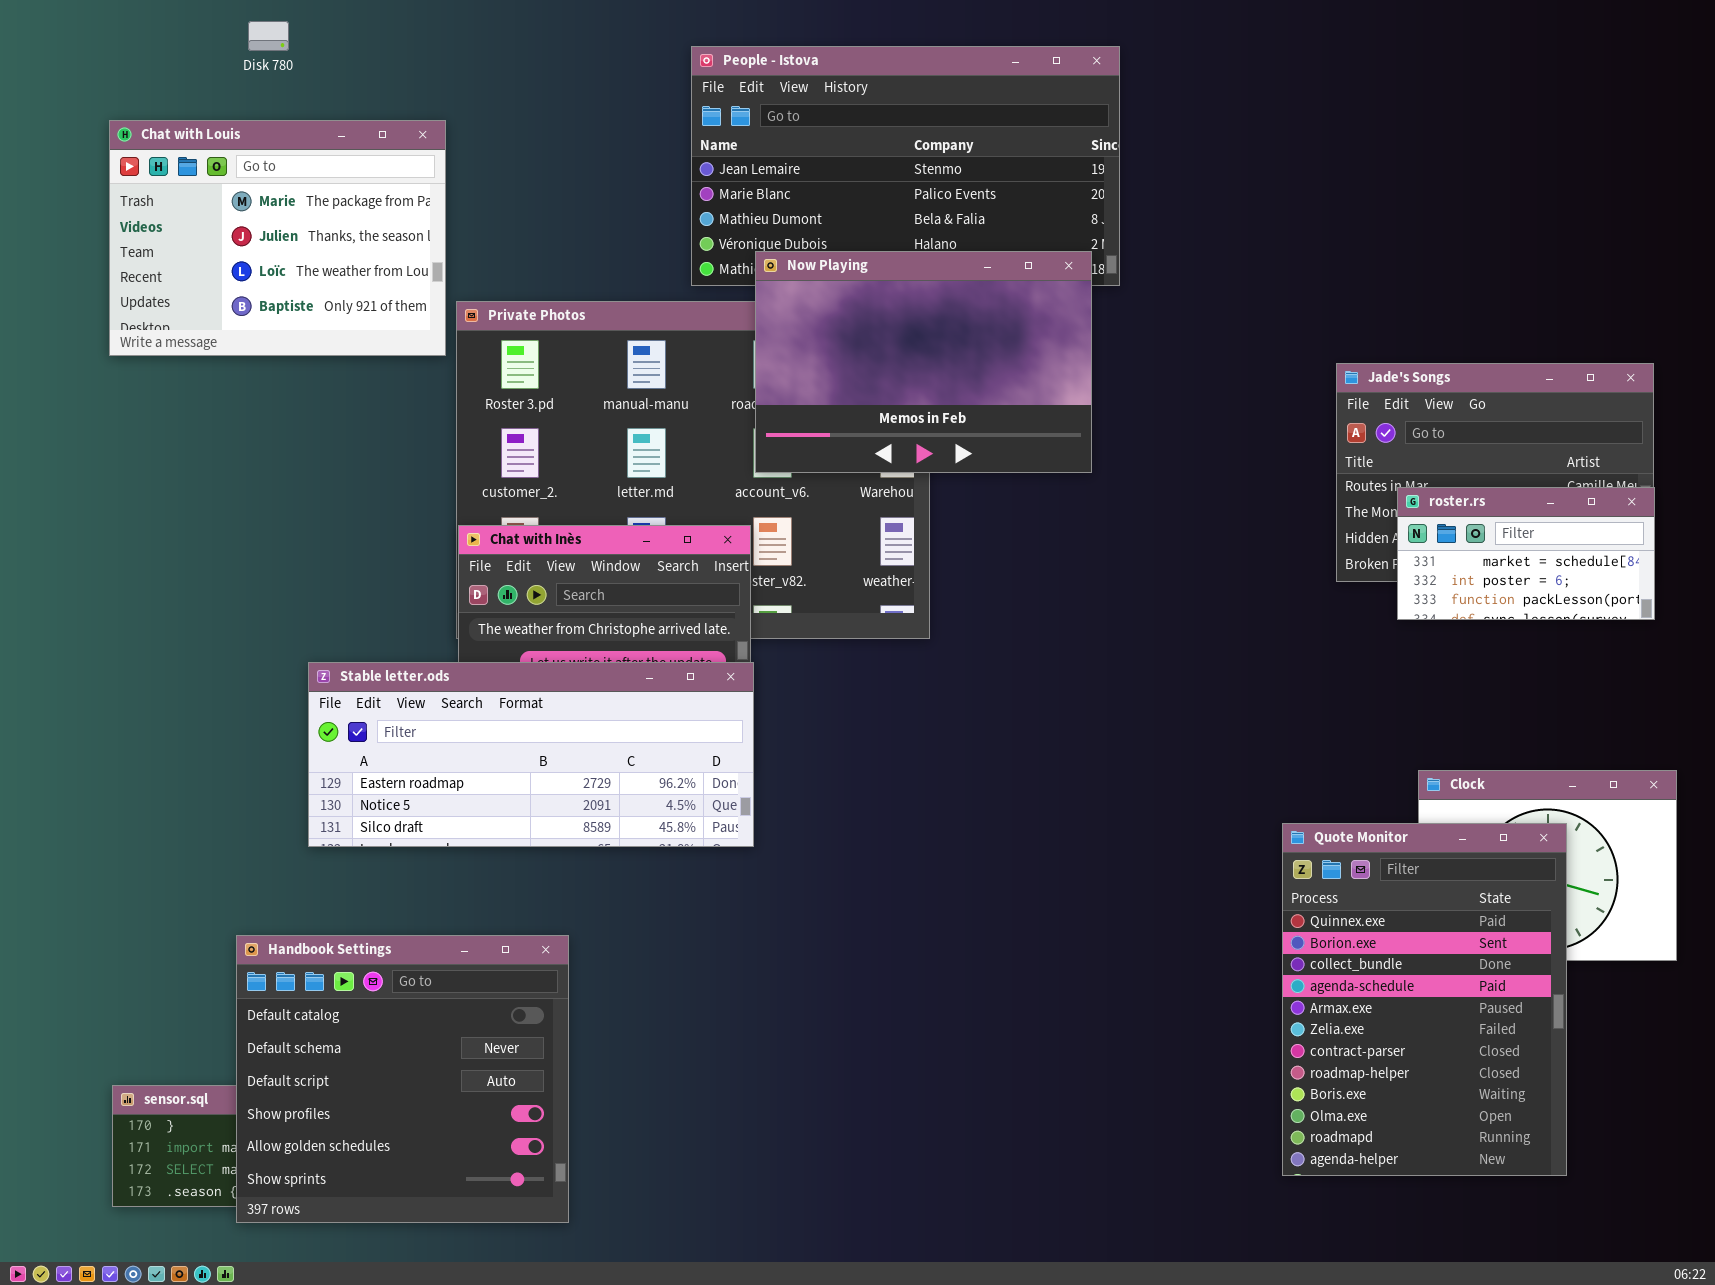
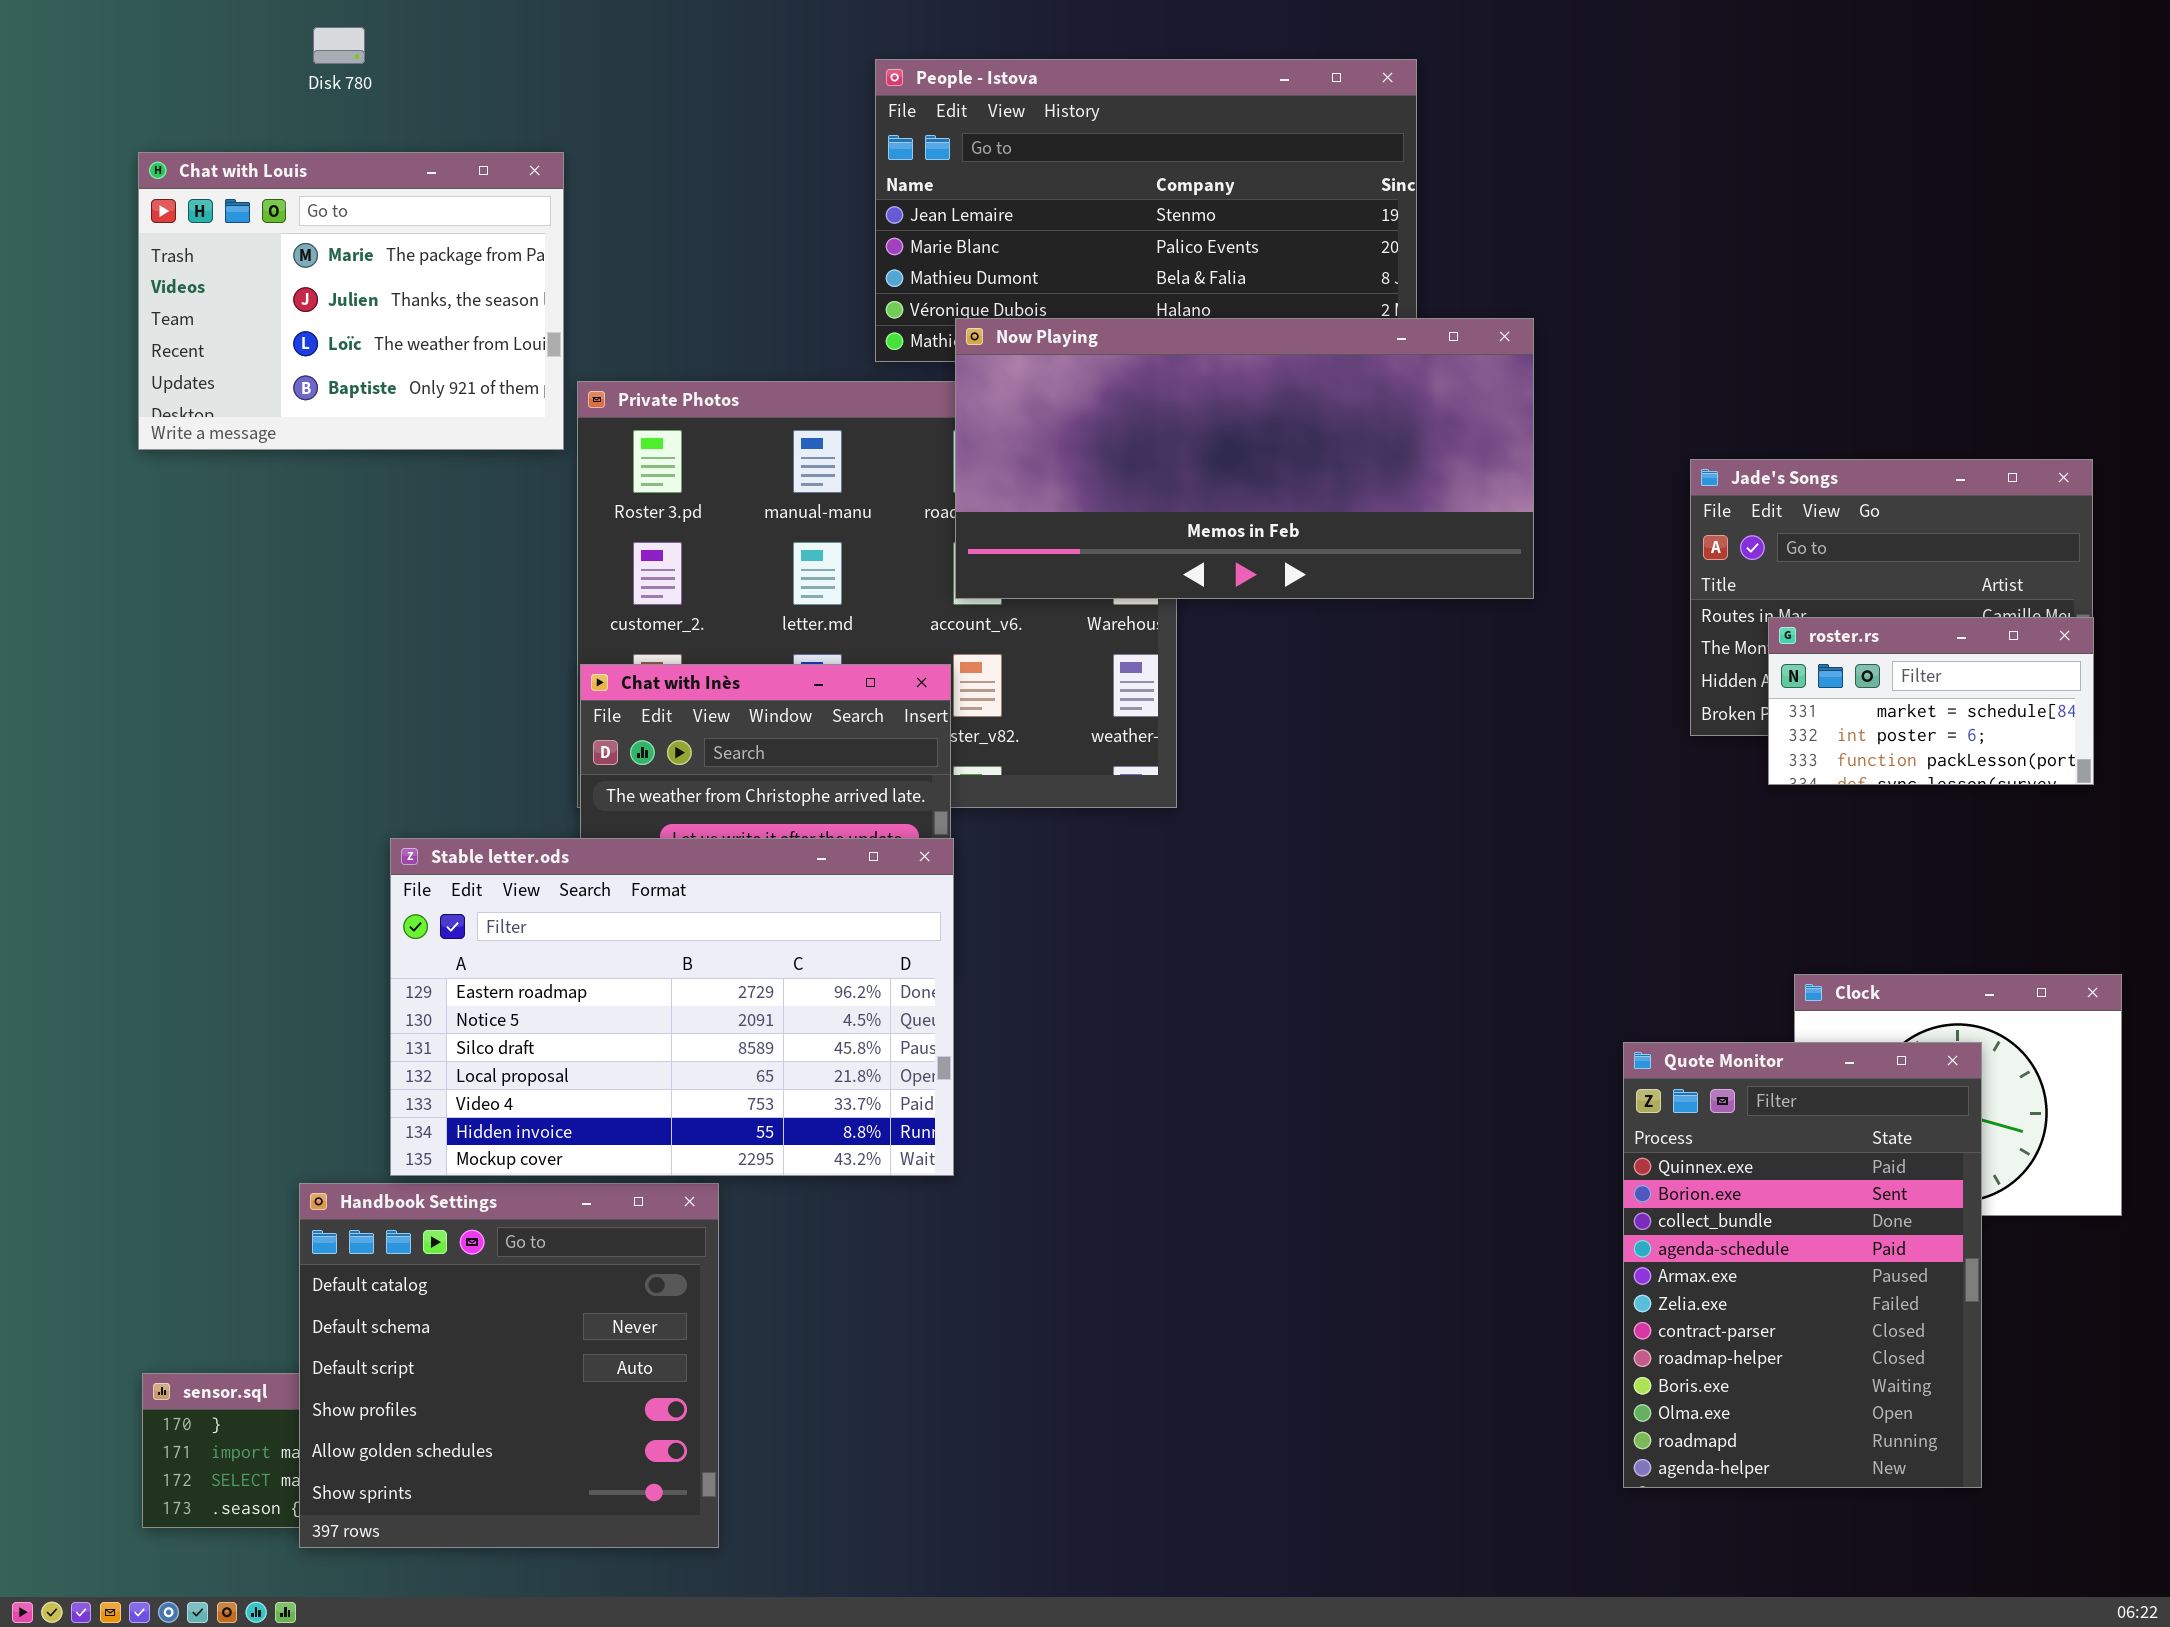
Now Playing: [755,251,1092,473] -> [955,318,1534,599], resized
Stable letter.ods: [308,662,754,847] -> [390,838,954,1176], resized

